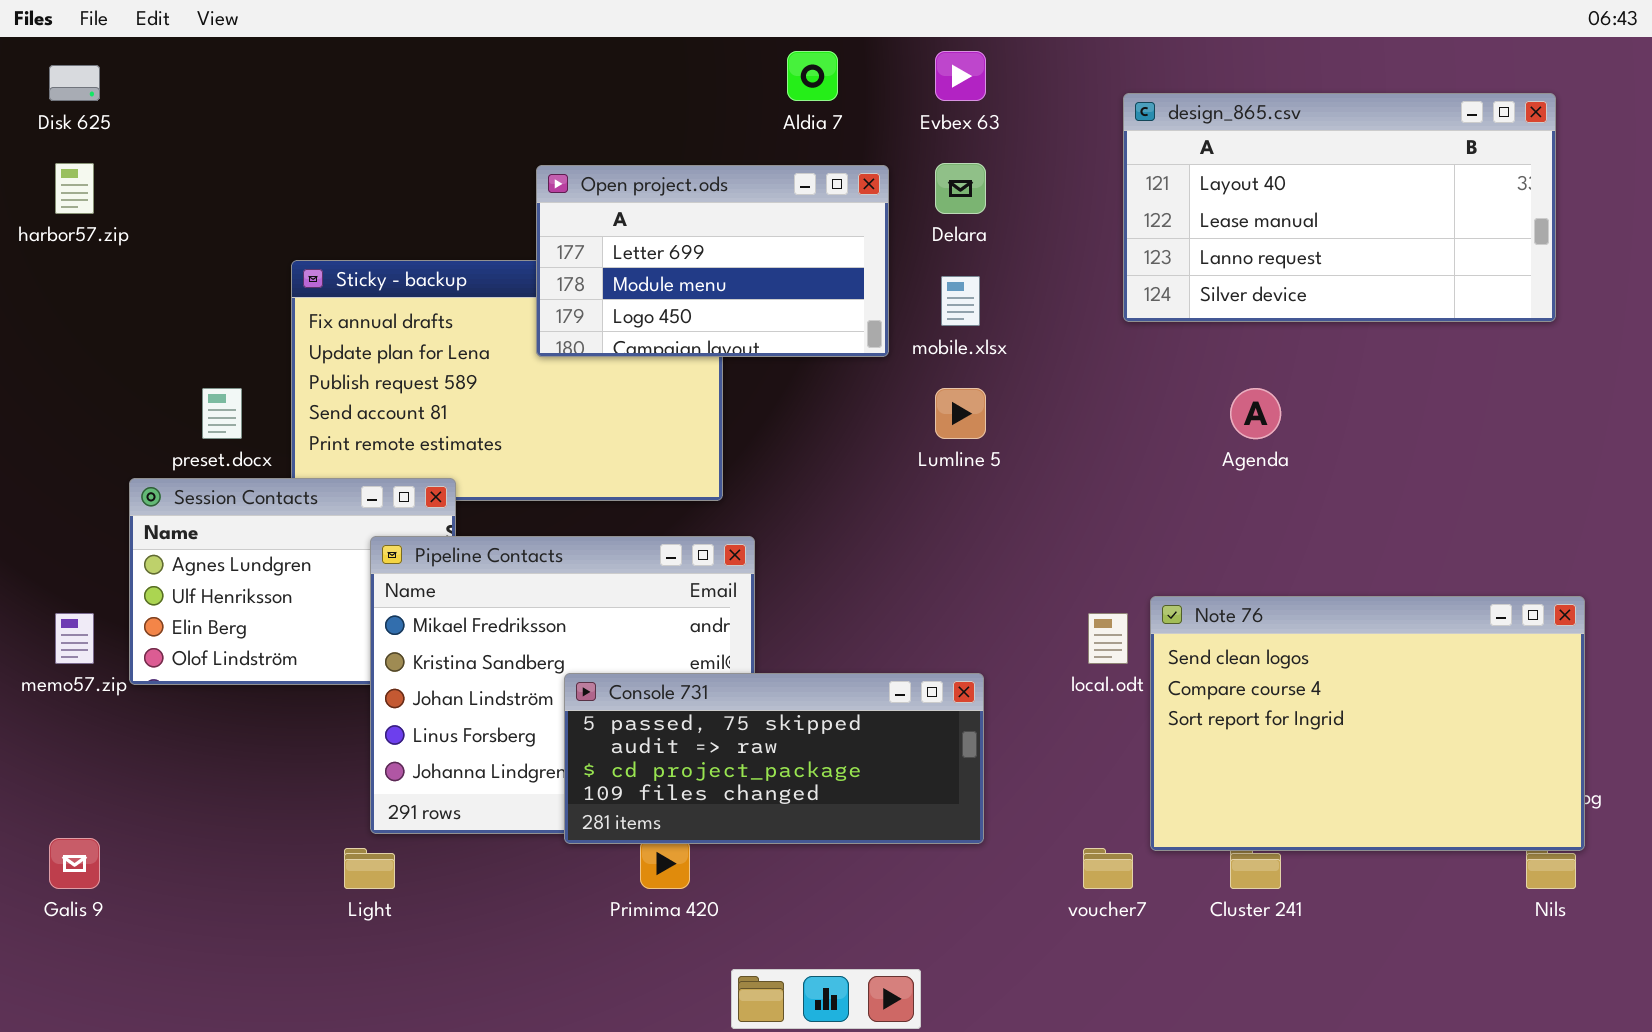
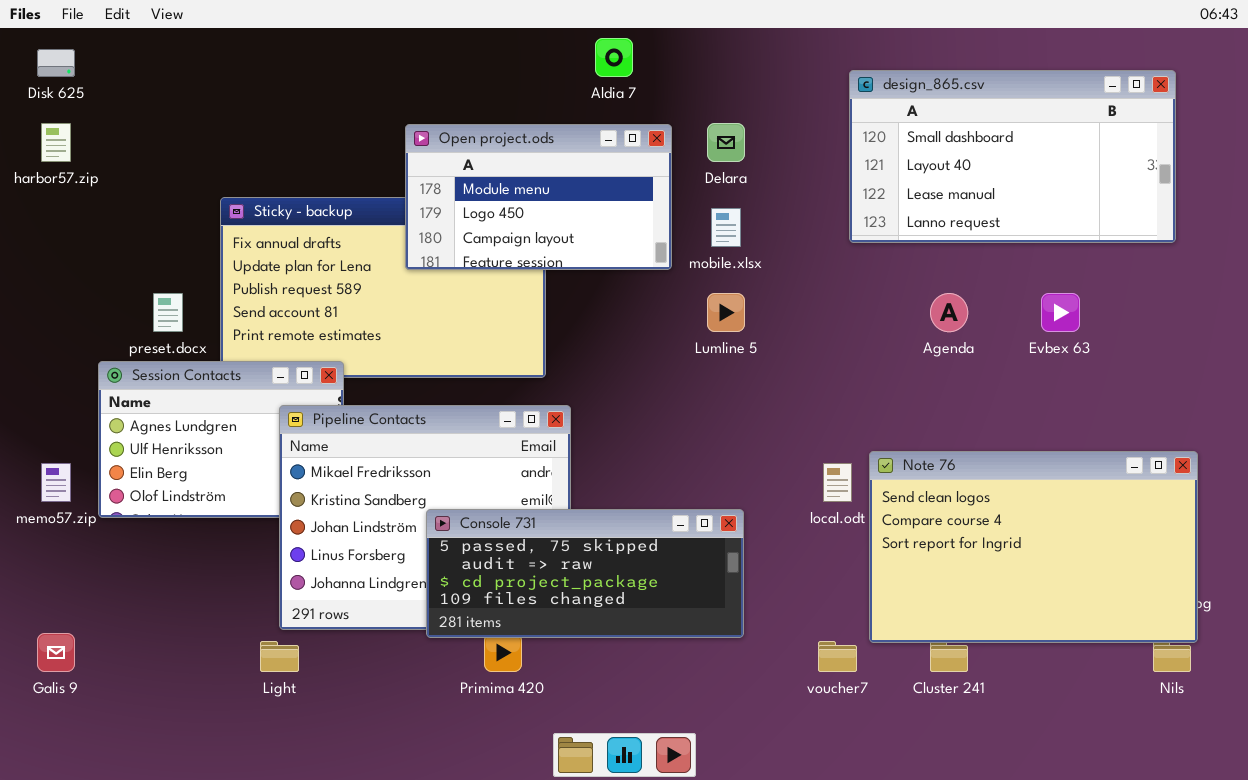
Evbex 63: [935,51,986,101] -> [1041,293,1080,332], moved
design_865.csv: [1123,93,1556,322] -> [849,70,1176,243], scrolled up 1 row
Open project.ods: [536,165,889,357] -> [405,124,672,270], scrolled down 1 row

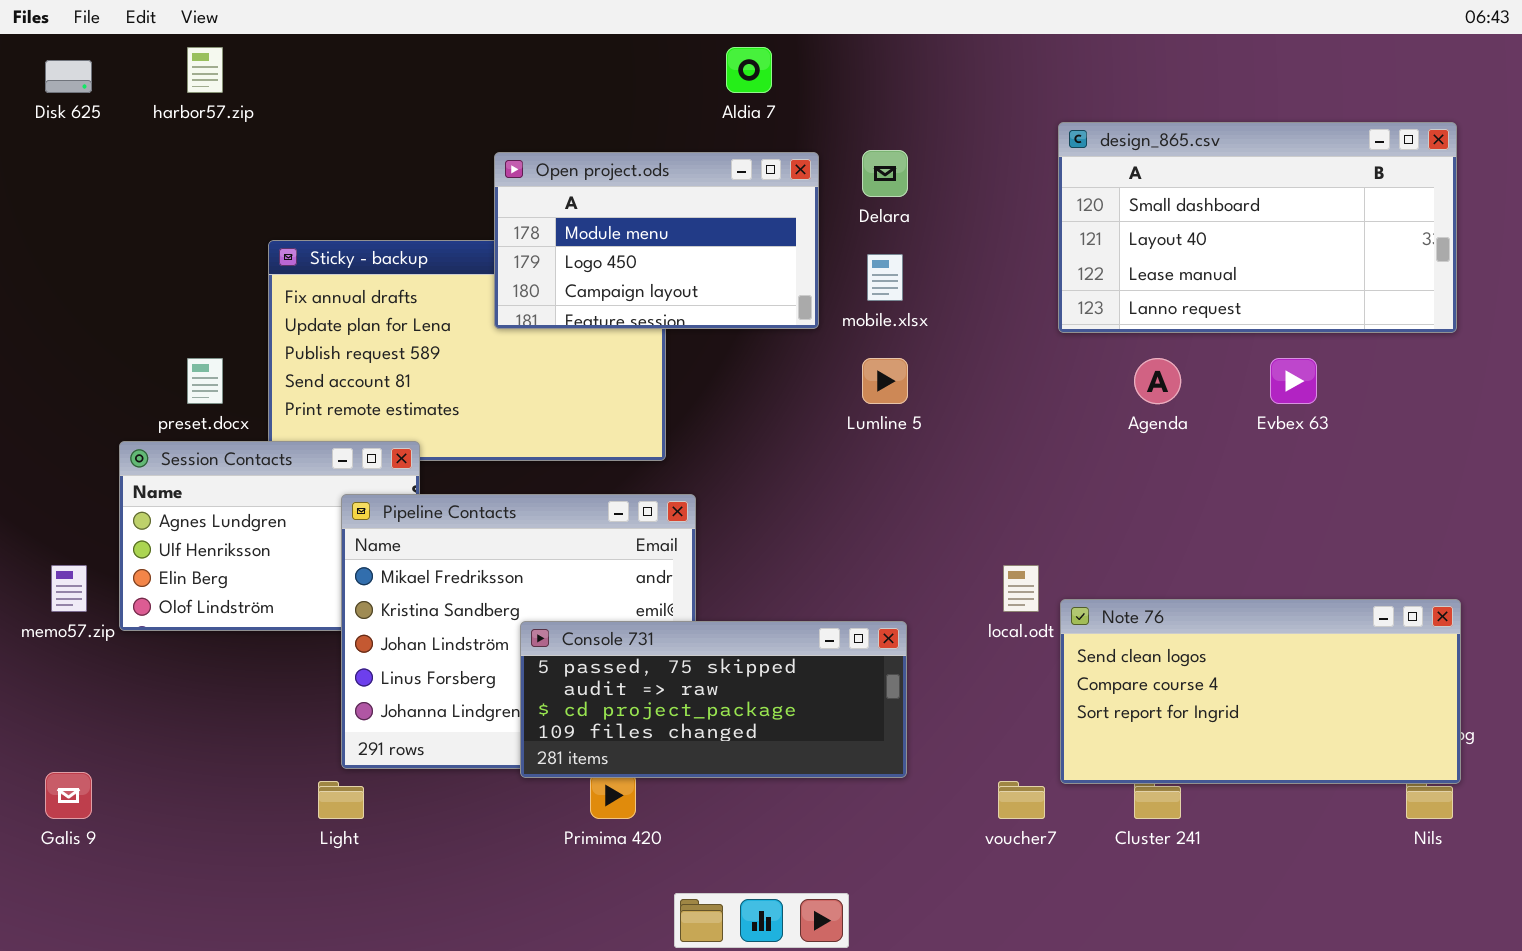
design_865.csv: [849,70,1176,243] -> [1058,122,1457,333], moved
harbor57.zip: [41,123,71,162] -> [187,47,223,93], moved
Note 76: [869,451,1198,643] -> [1060,599,1461,784], resized

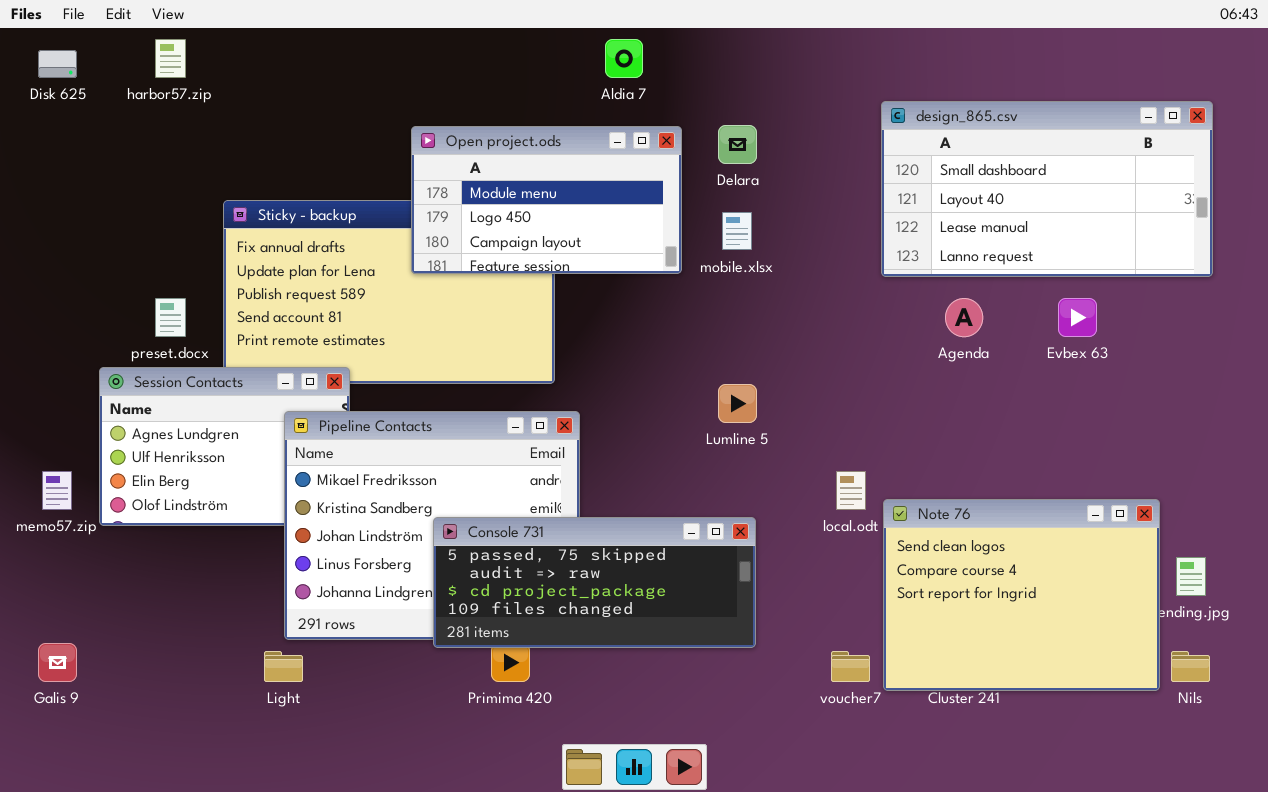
Lumline 5: [862,358,908,404] -> [718,384,757,423], moved
Note 76: [1060,599,1461,784] -> [883,499,1160,691], resized

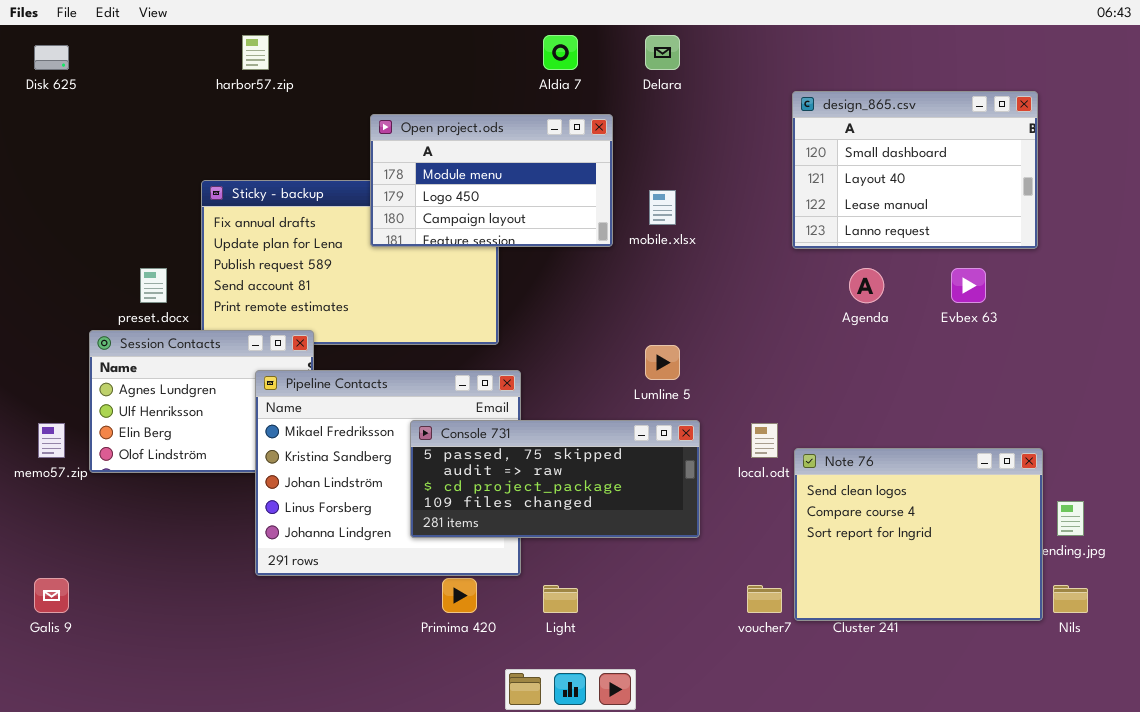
harbor57.zip: [155,39,186,78] -> [242,35,269,70], moved
design_865.csv: [881,101,1213,277] -> [792,91,1038,249], resized
Delara: [718,125,757,164] -> [645,35,680,70], moved
Console 731: [433,517,756,648] -> [410,420,700,538], moved
Light: [264,651,303,682] -> [543,585,578,613], moved

